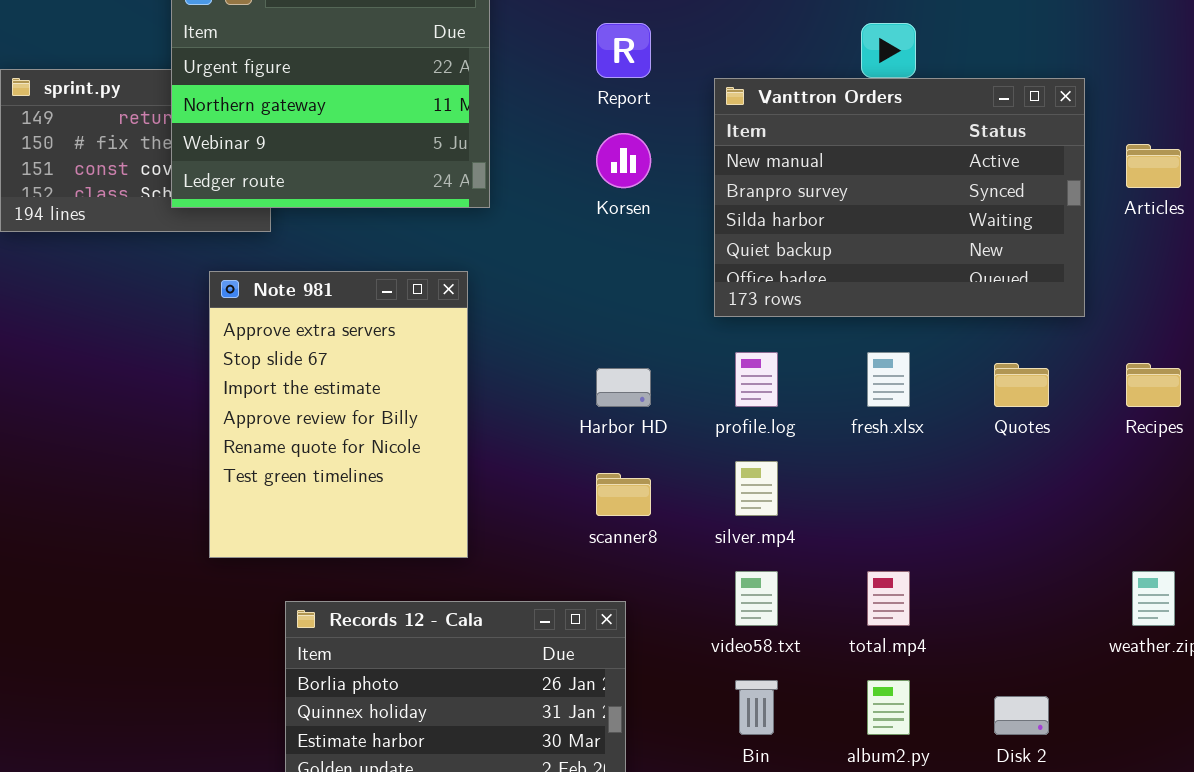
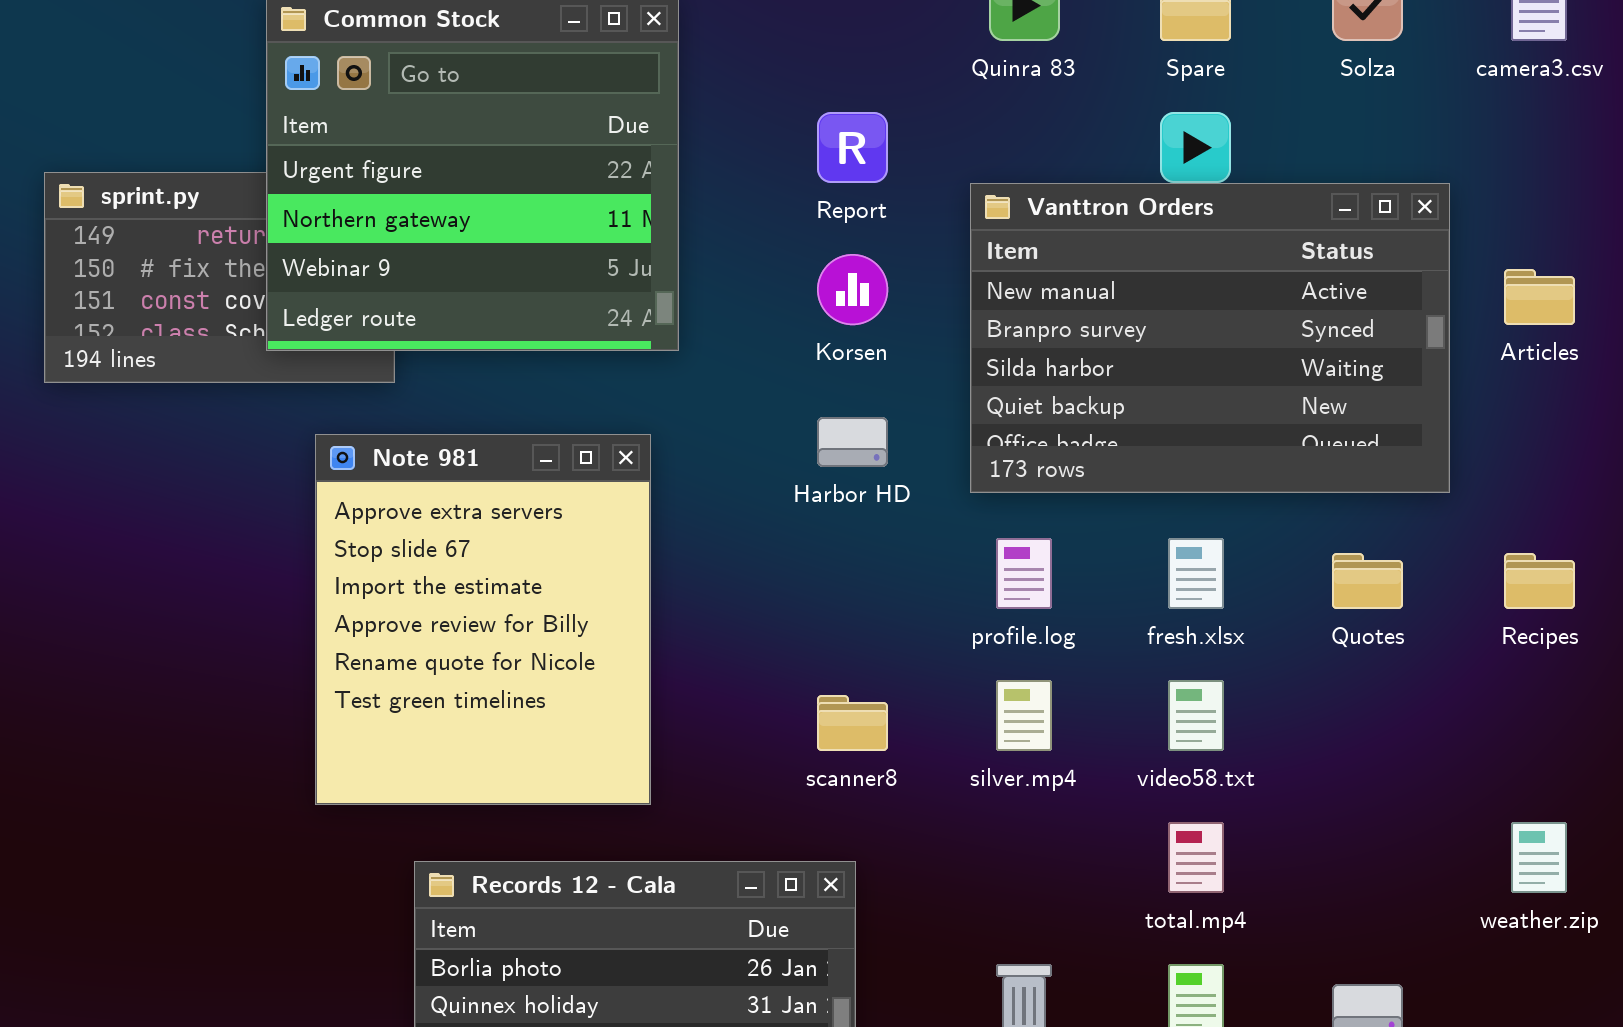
Harbor HD: [596,368,651,407] -> [817,417,888,467], moved
video58.txt: [735,571,778,626] -> [1168,680,1224,751], moved

